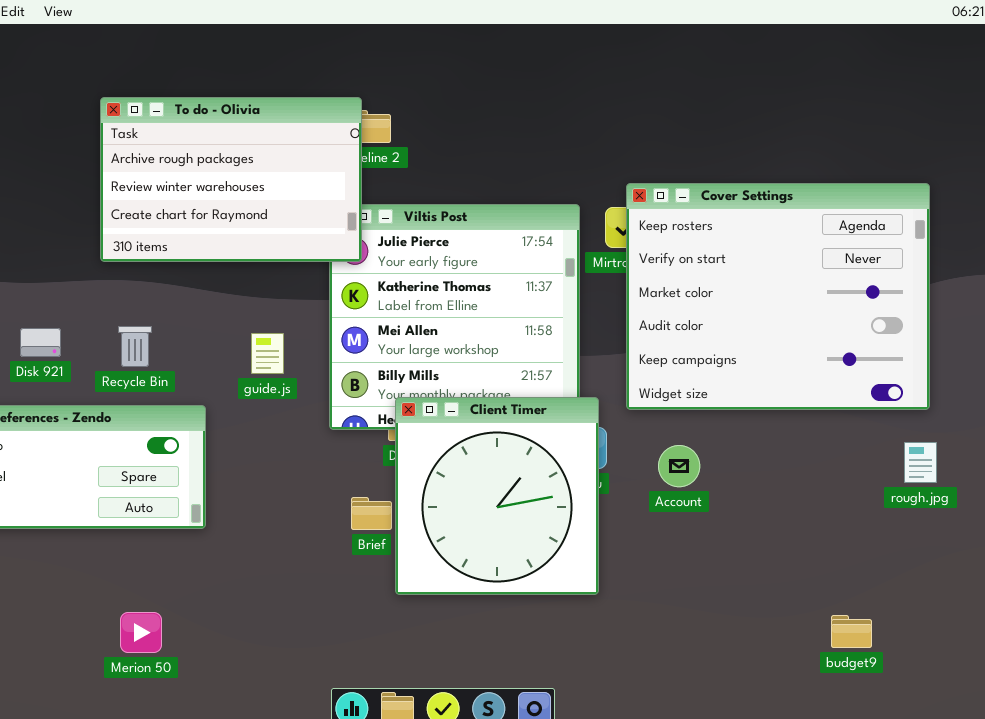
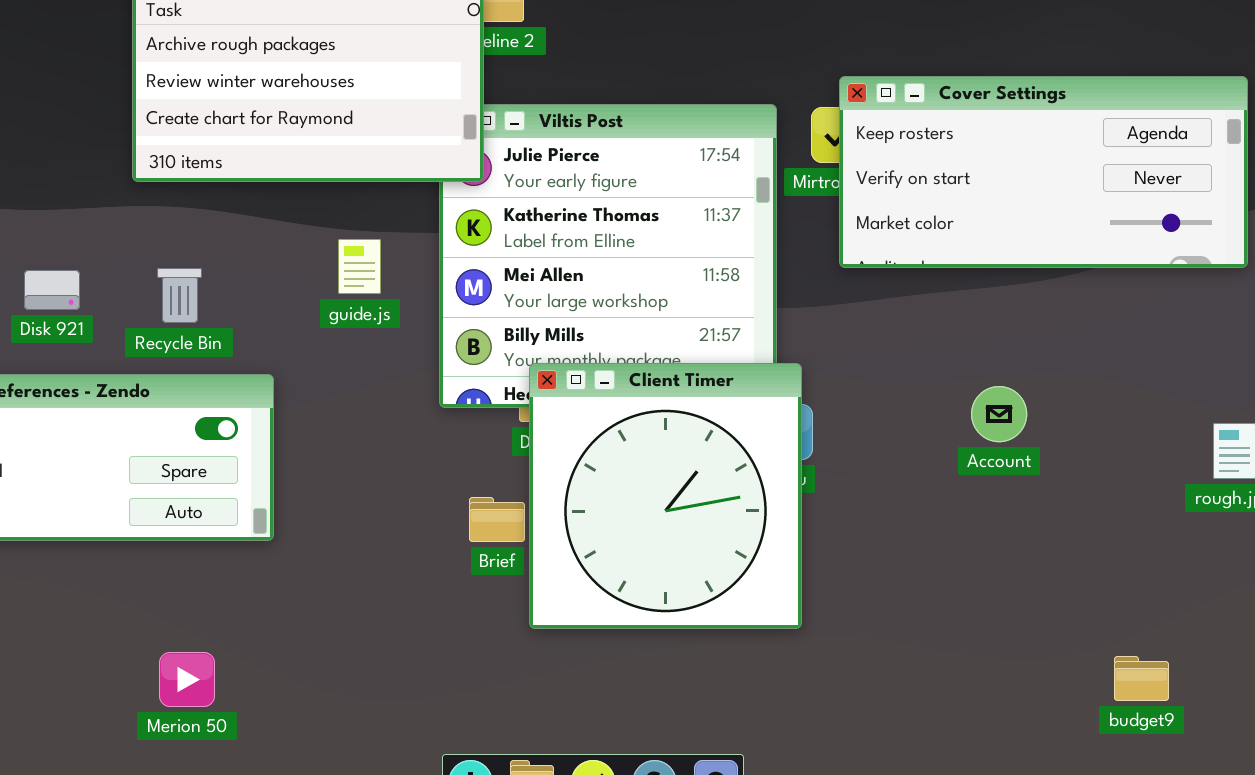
Cover Settings: [626,183,930,410] -> [839,76,1248,268], resized
guide.js: [251,333,284,374] -> [338,239,381,294], moved
Account: [658,445,700,487] -> [971,386,1027,442], moved

